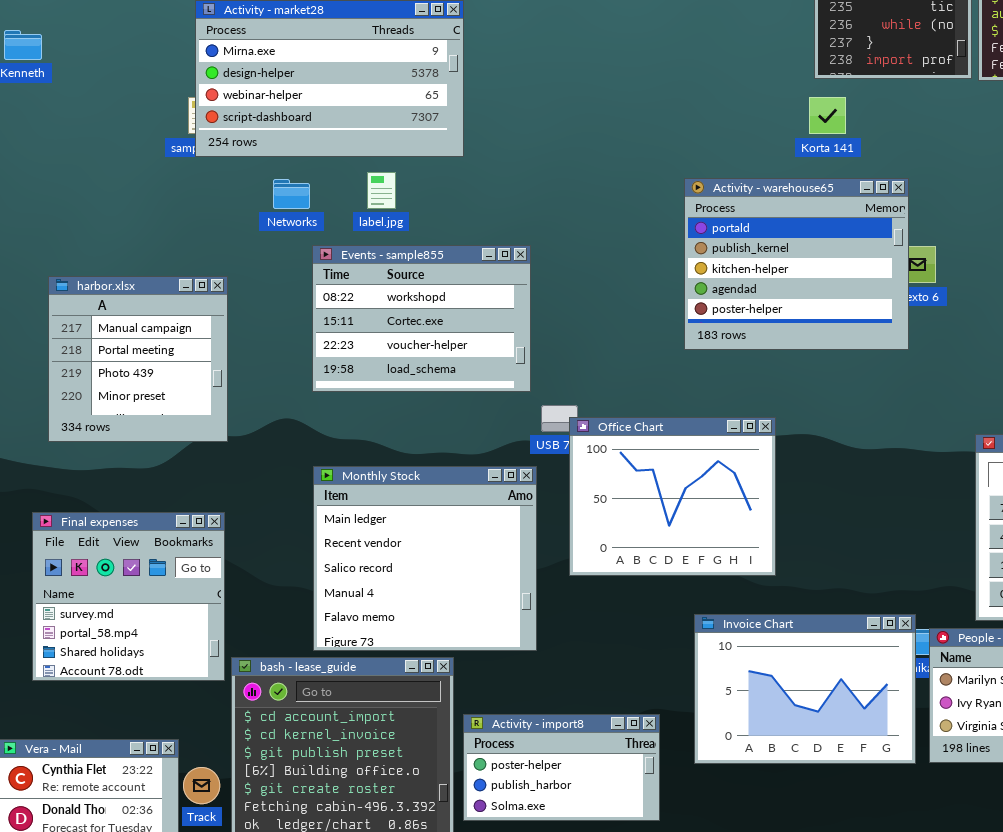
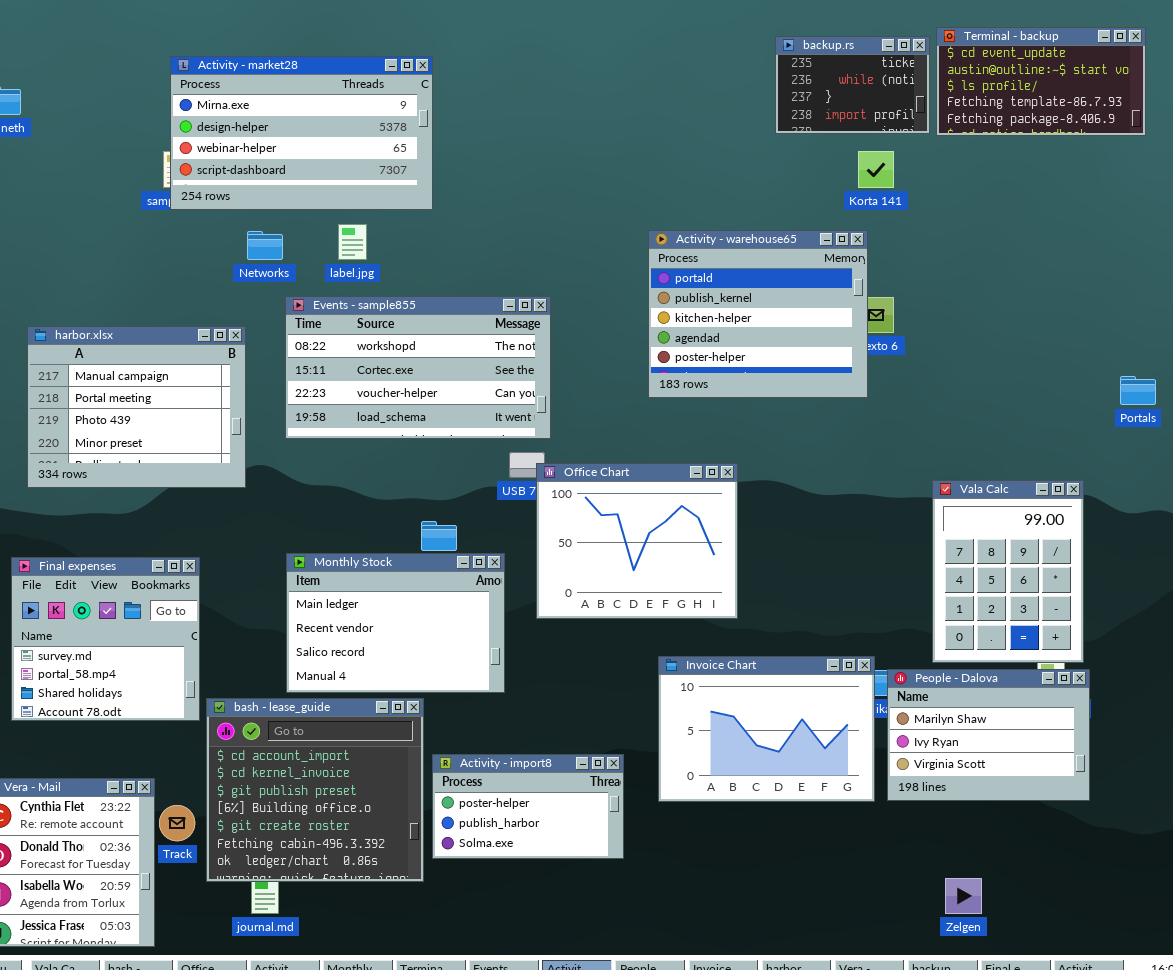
Korta 141: [809,97,846,134] -> [858,151,894,188], moved
Events - sample855: [312,245,531,392] -> [285,296,551,439], resized
harbor.xlsx: [48,276,228,442] -> [27,326,246,488], resized
Monthly Stock: [313,466,537,651] -> [286,553,505,693], resized

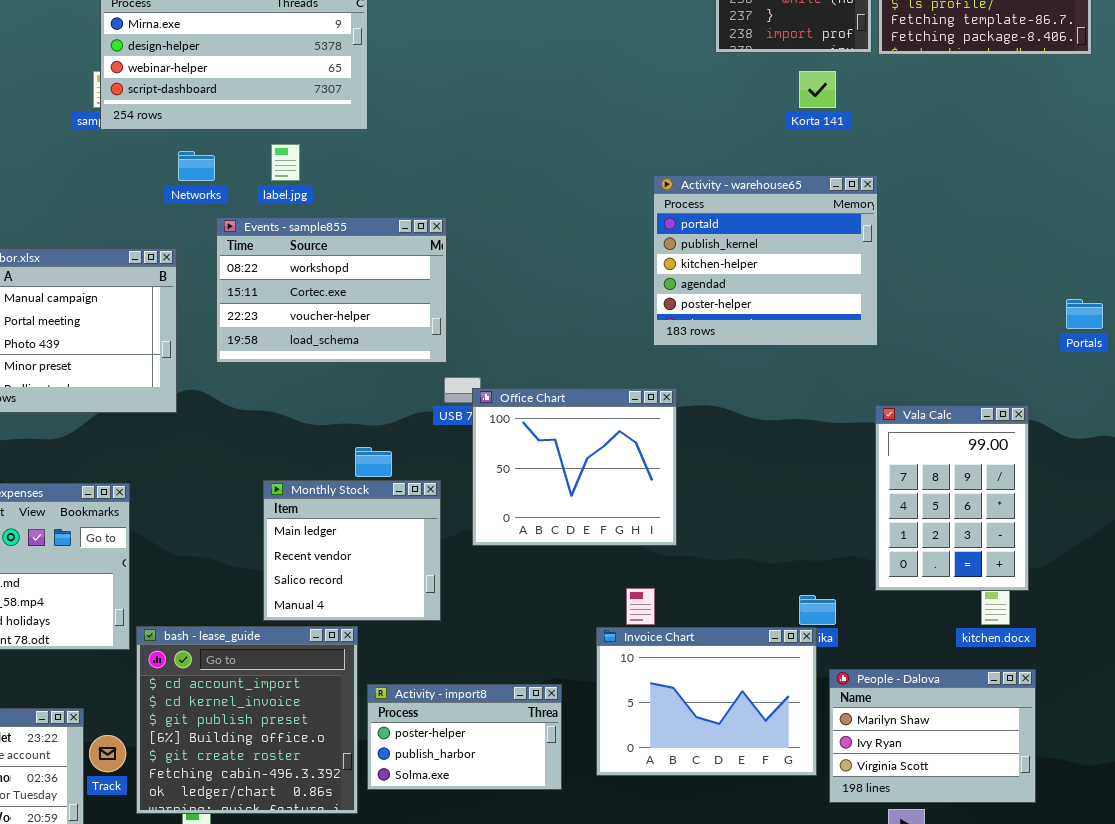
Activity - warehouse65: [648,230,868,398] -> [653,175,878,346], moved
Events - sample855: [285,296,551,439] -> [216,217,447,363], resized
Monthly Stock: [286,553,505,693] -> [263,480,441,621], resized
Invoice Chart: [658,656,875,802] -> [596,627,817,776], moved
People - Dalova: [887,669,1090,801] -> [829,669,1036,803], moved

